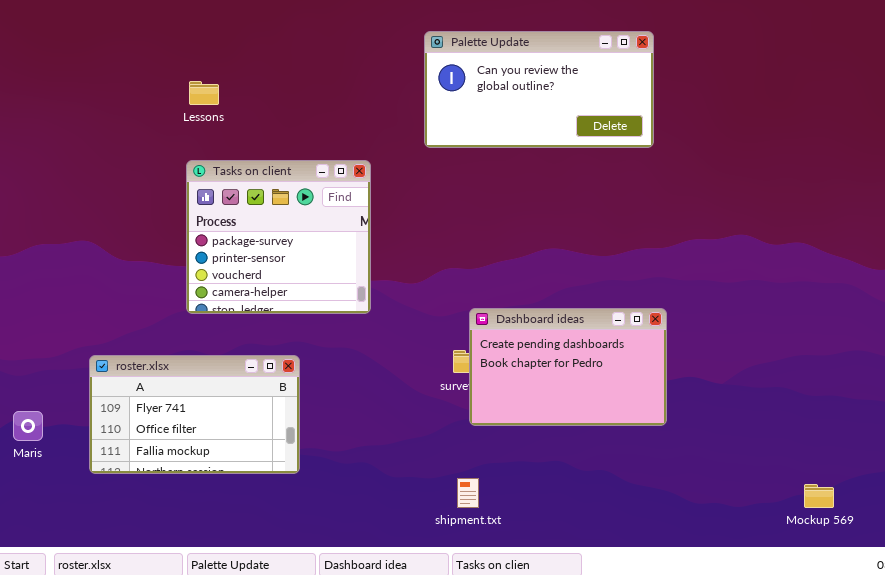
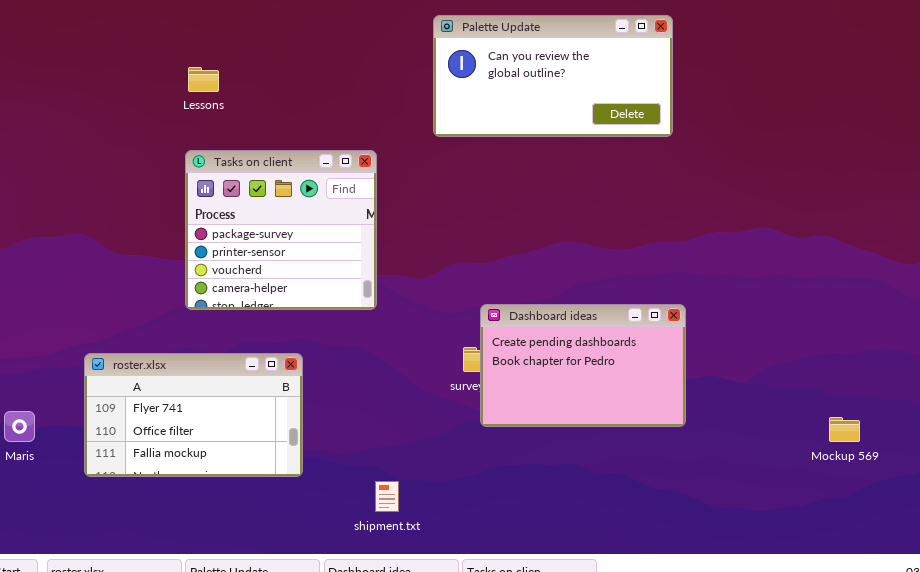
shipment.txt: [457,478,479,508] -> [375,481,399,512], moved
Mockup 569: [804,484,834,508] -> [829,417,860,442], moved

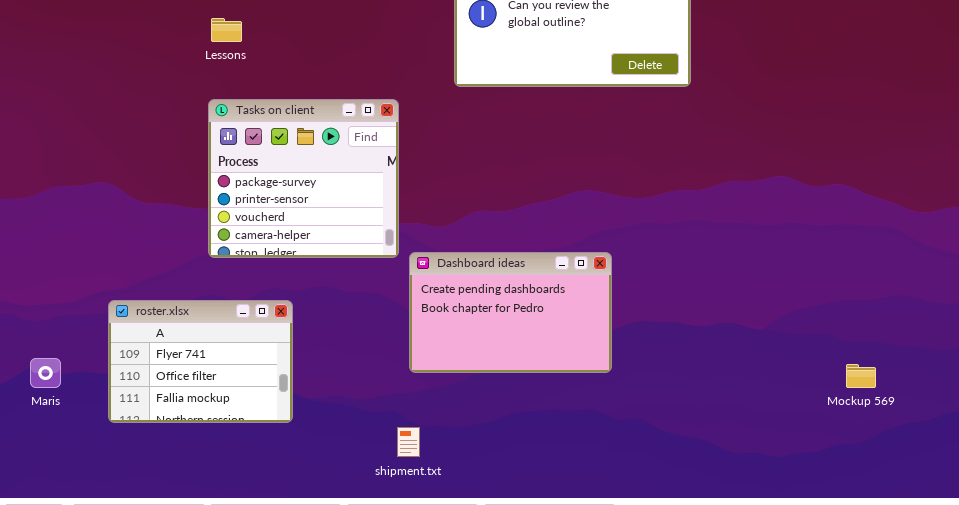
Dashboard ideas: [480,304,686,427] -> [409,252,612,373], moved
roster.xlsx: [84,353,303,477] -> [108,300,293,423], resized

